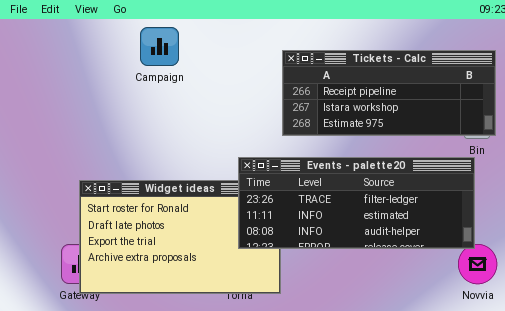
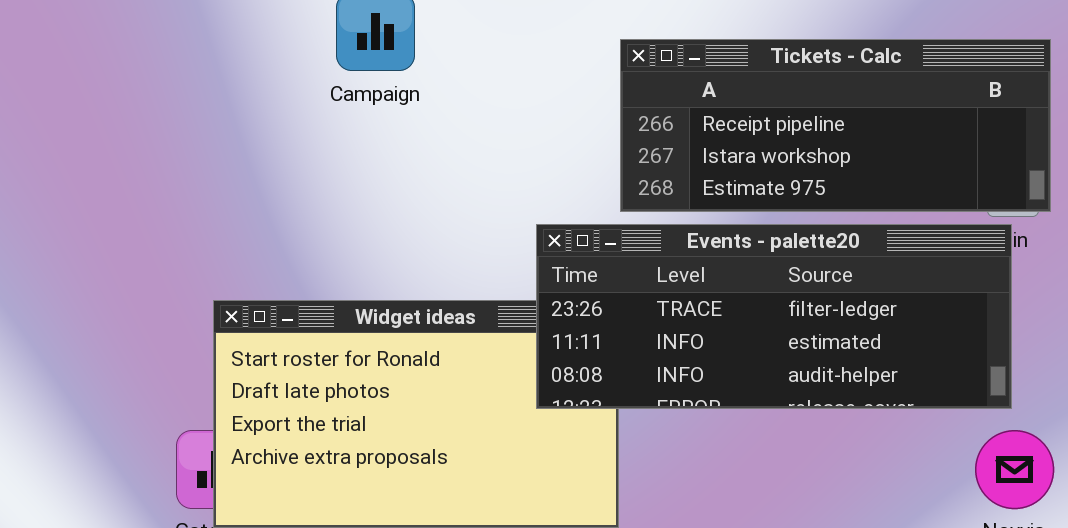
Events - palette20: [238,157,475,249] -> [536,224,1012,409], moved

